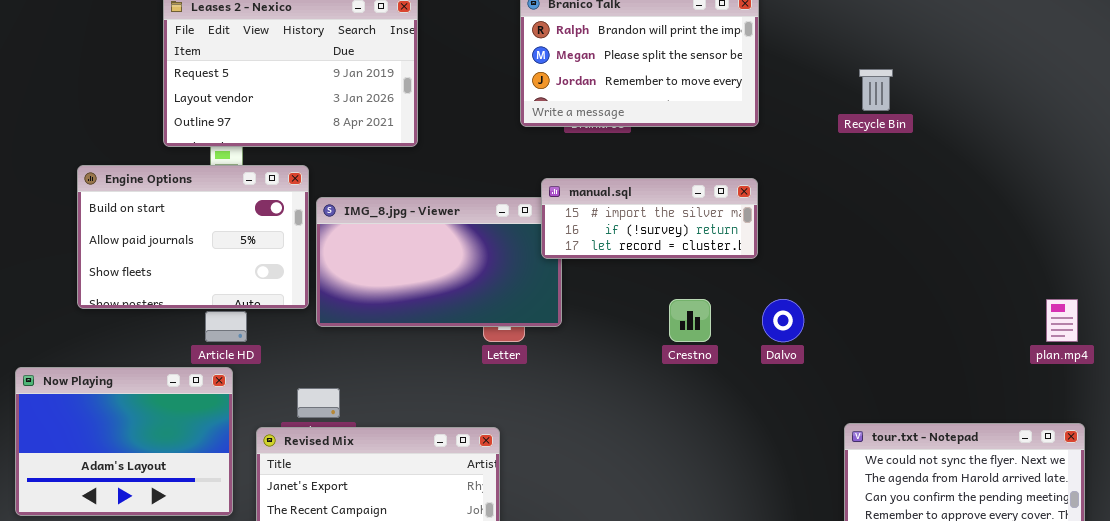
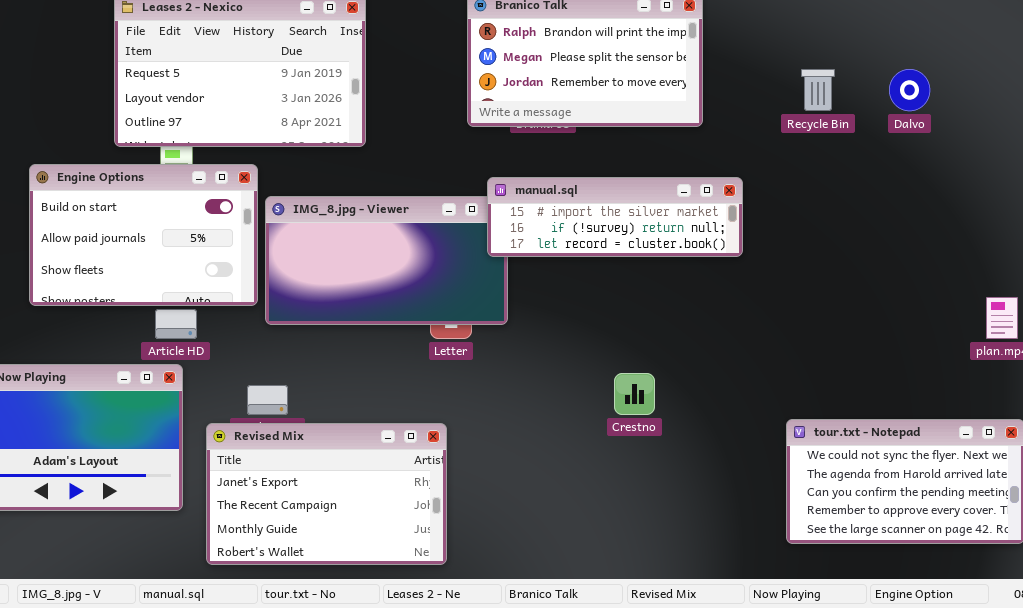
manual.sql: [541,178,758,259] -> [487,177,743,257], resized
Crestno: [669,299,711,342] -> [614,373,655,415], moved
Dalvo: [762,299,804,342] -> [889,69,930,111], moved

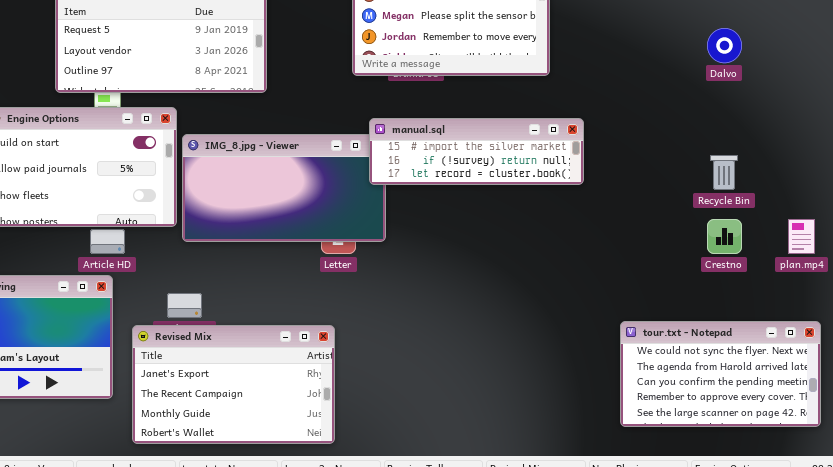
Recycle Bin: [801,69,835,111] -> [710,155,738,190], moved
Crestno: [614,373,655,415] -> [707,219,742,254], moved

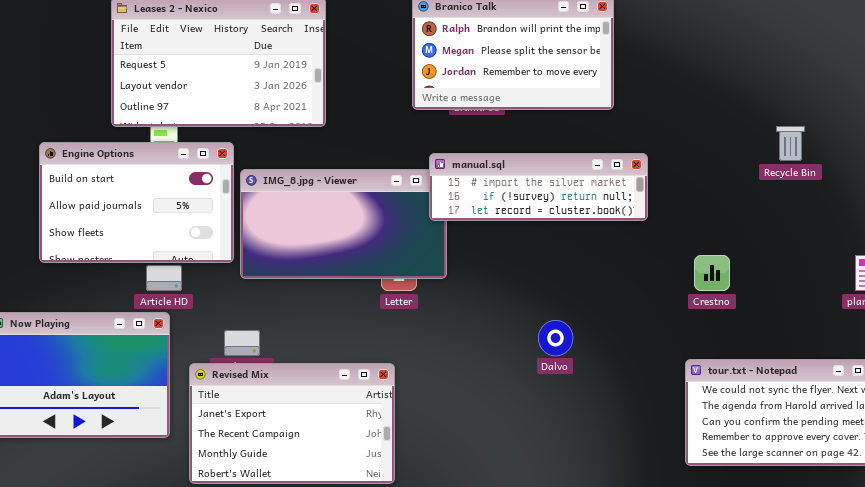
Dalvo: [707,28,742,63] -> [538,320,573,356], moved
Recycle Bin: [710,155,738,190] -> [776,126,805,161], moved
Crestno: [707,219,742,254] -> [694,255,730,291], moved

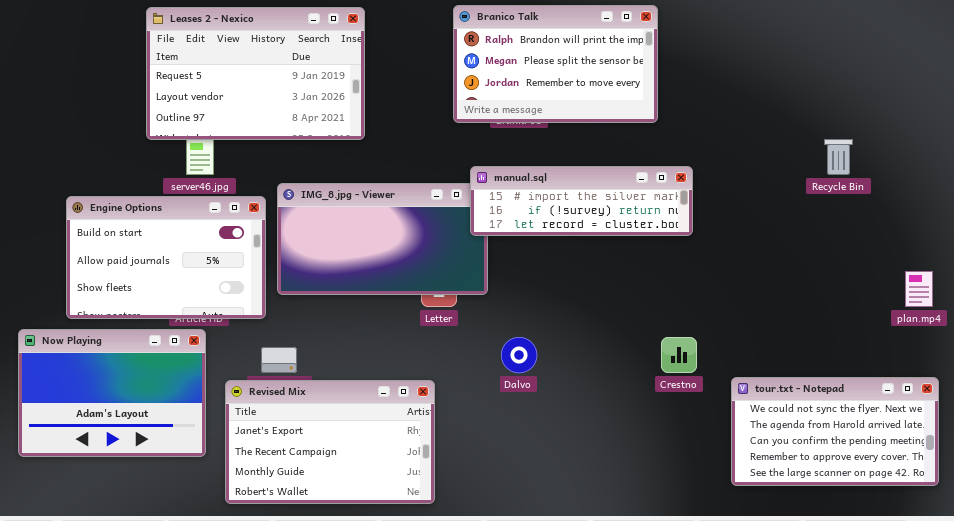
Engine Options: [39,142,234,263] -> [66,196,266,319], moved
Crestno: [694,255,730,291] -> [661,337,697,373], moved
Dalvo: [538,320,573,356] -> [501,337,537,373], moved

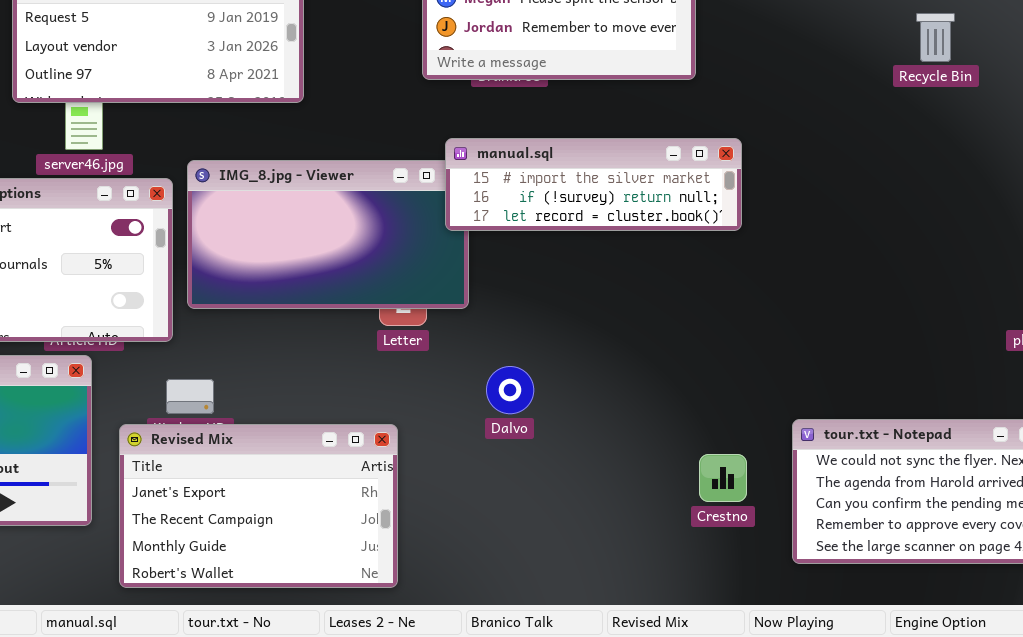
Recycle Bin: [824,139,853,175] -> [916,13,955,62], moved
Crestno: [661,337,697,373] -> [699,454,747,502], moved

